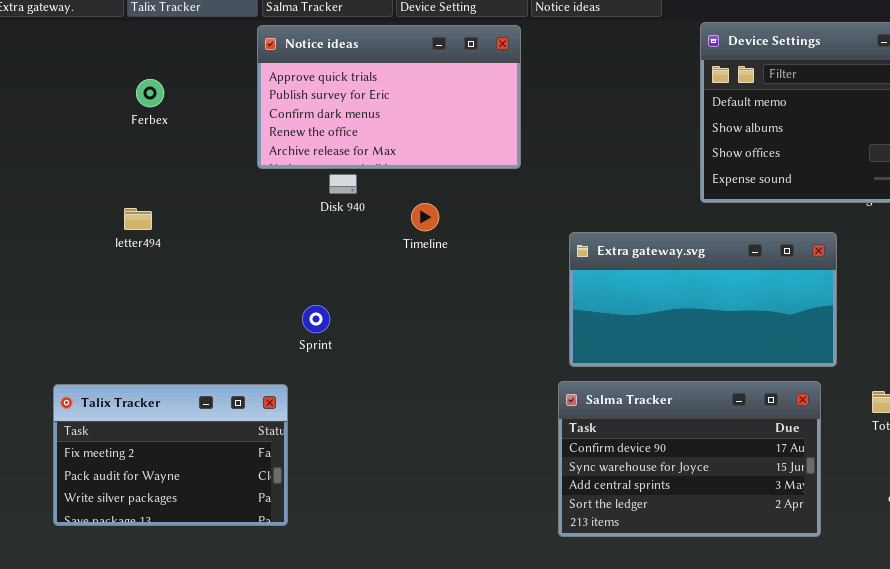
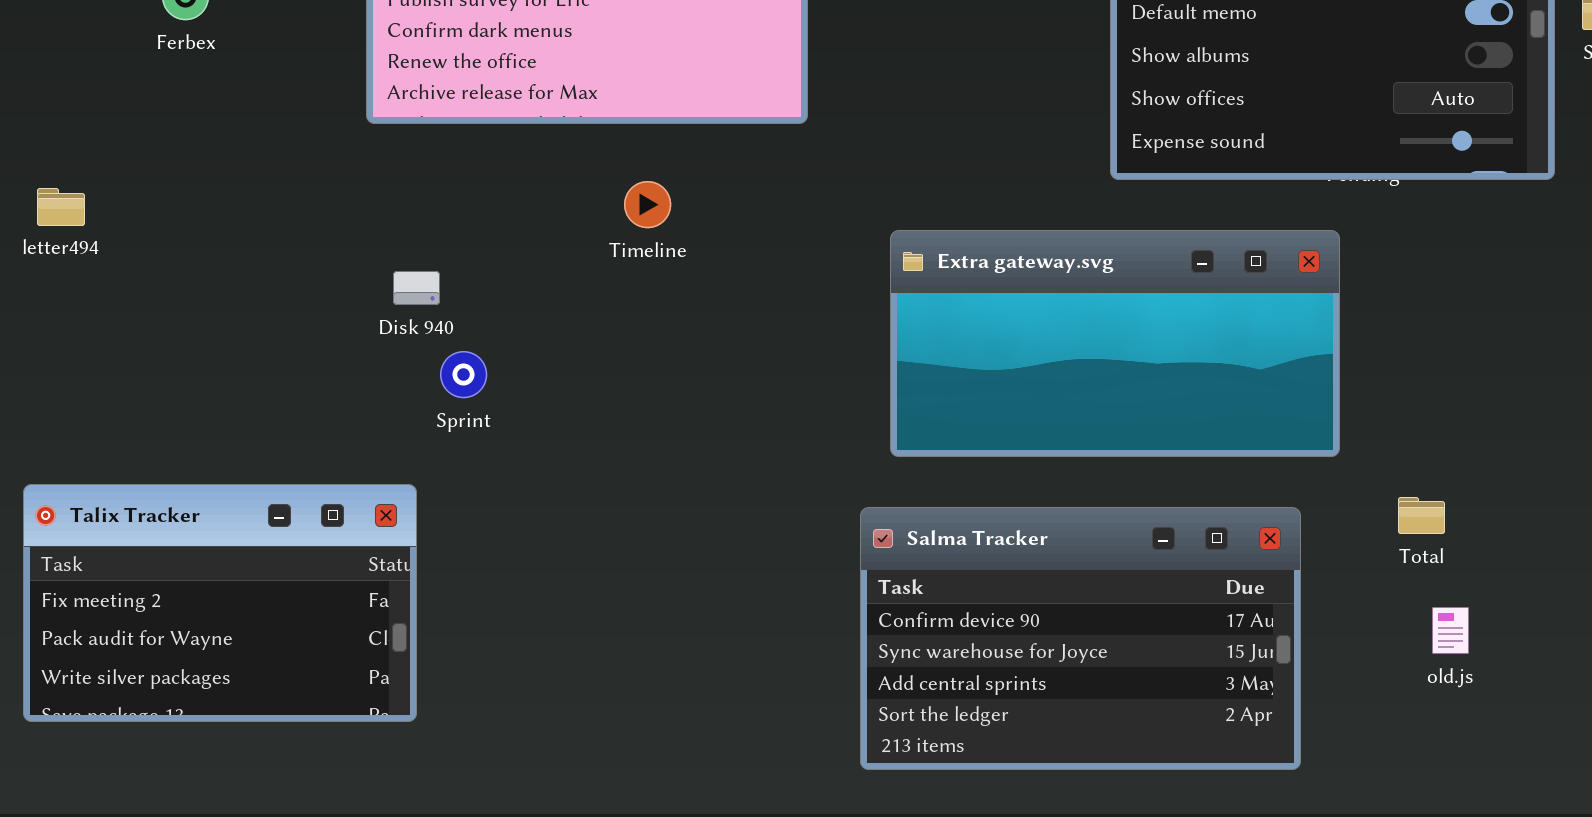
Disk 940: [329,174,357,194] -> [393,271,440,305], moved
letter494: [124,208,152,230] -> [37,188,85,226], moved
Salma Tracker: [558,381,821,537] -> [860,507,1301,770], moved

